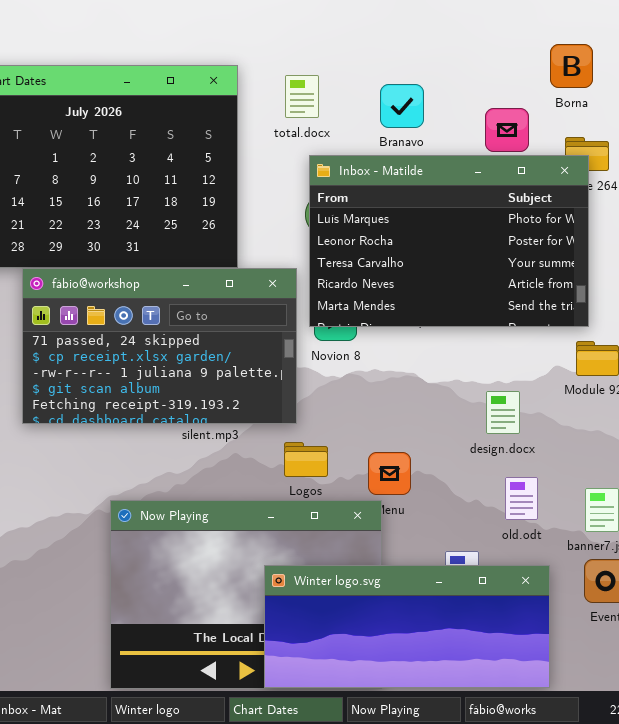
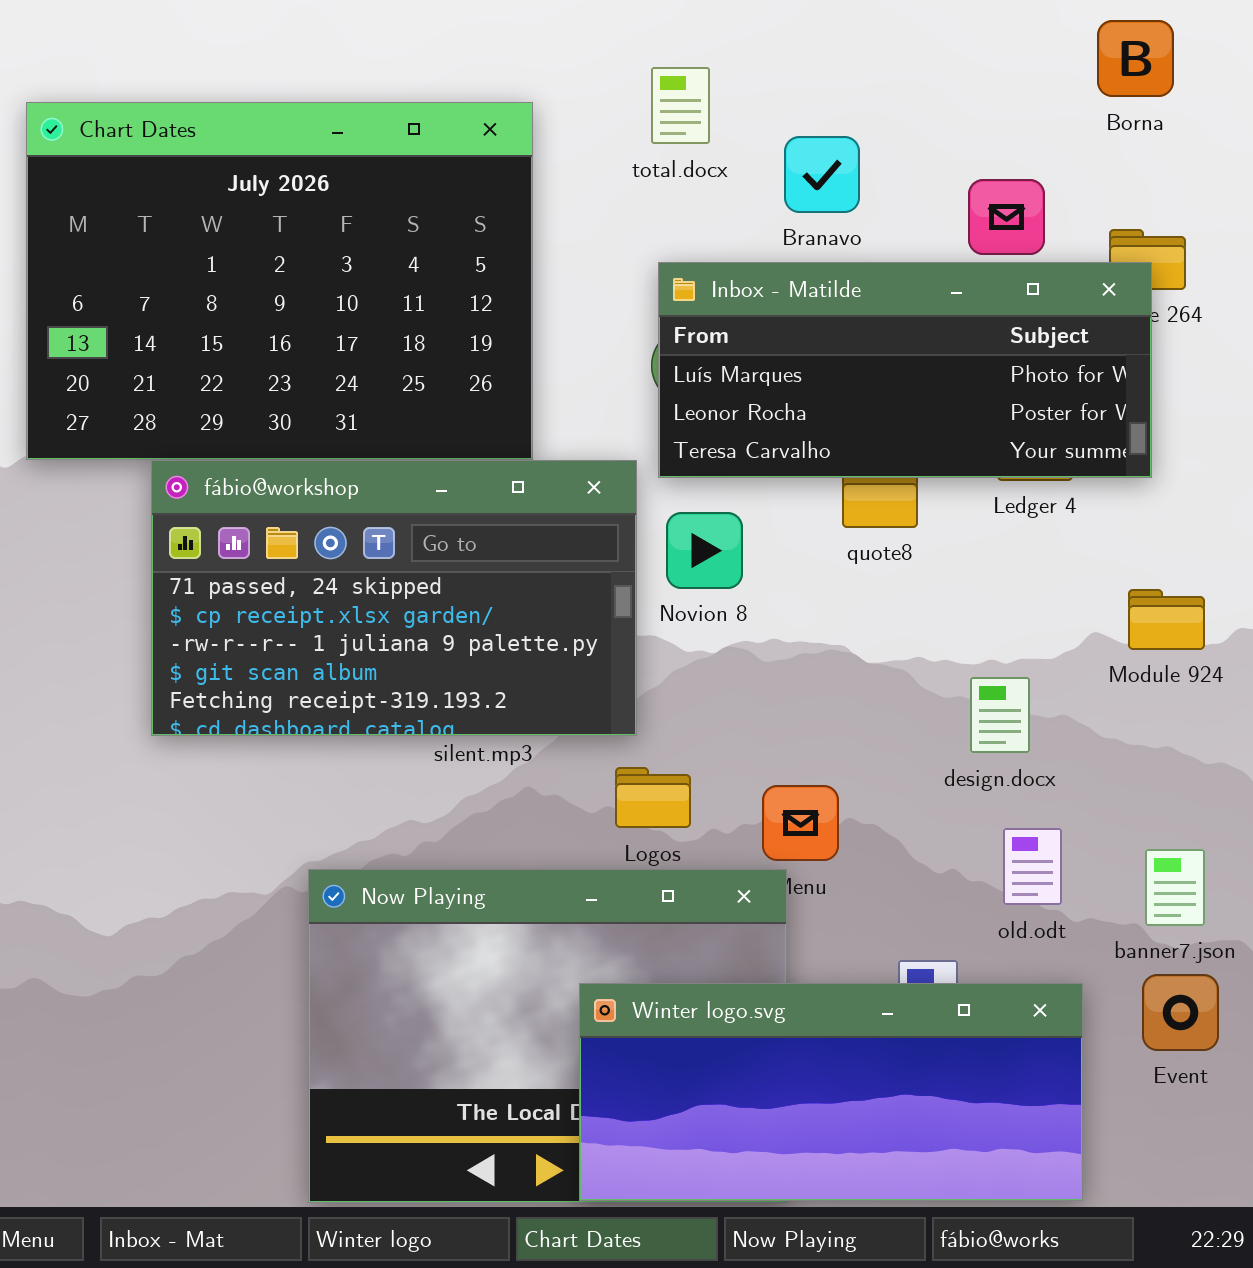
Borna: [550,44,593,88] -> [1097,20,1174,97], moved
total.docx: [285,75,319,118] -> [651,67,710,144], moved
Inbox - Matilde: [309,155,589,327] -> [658,262,1152,478], resized

